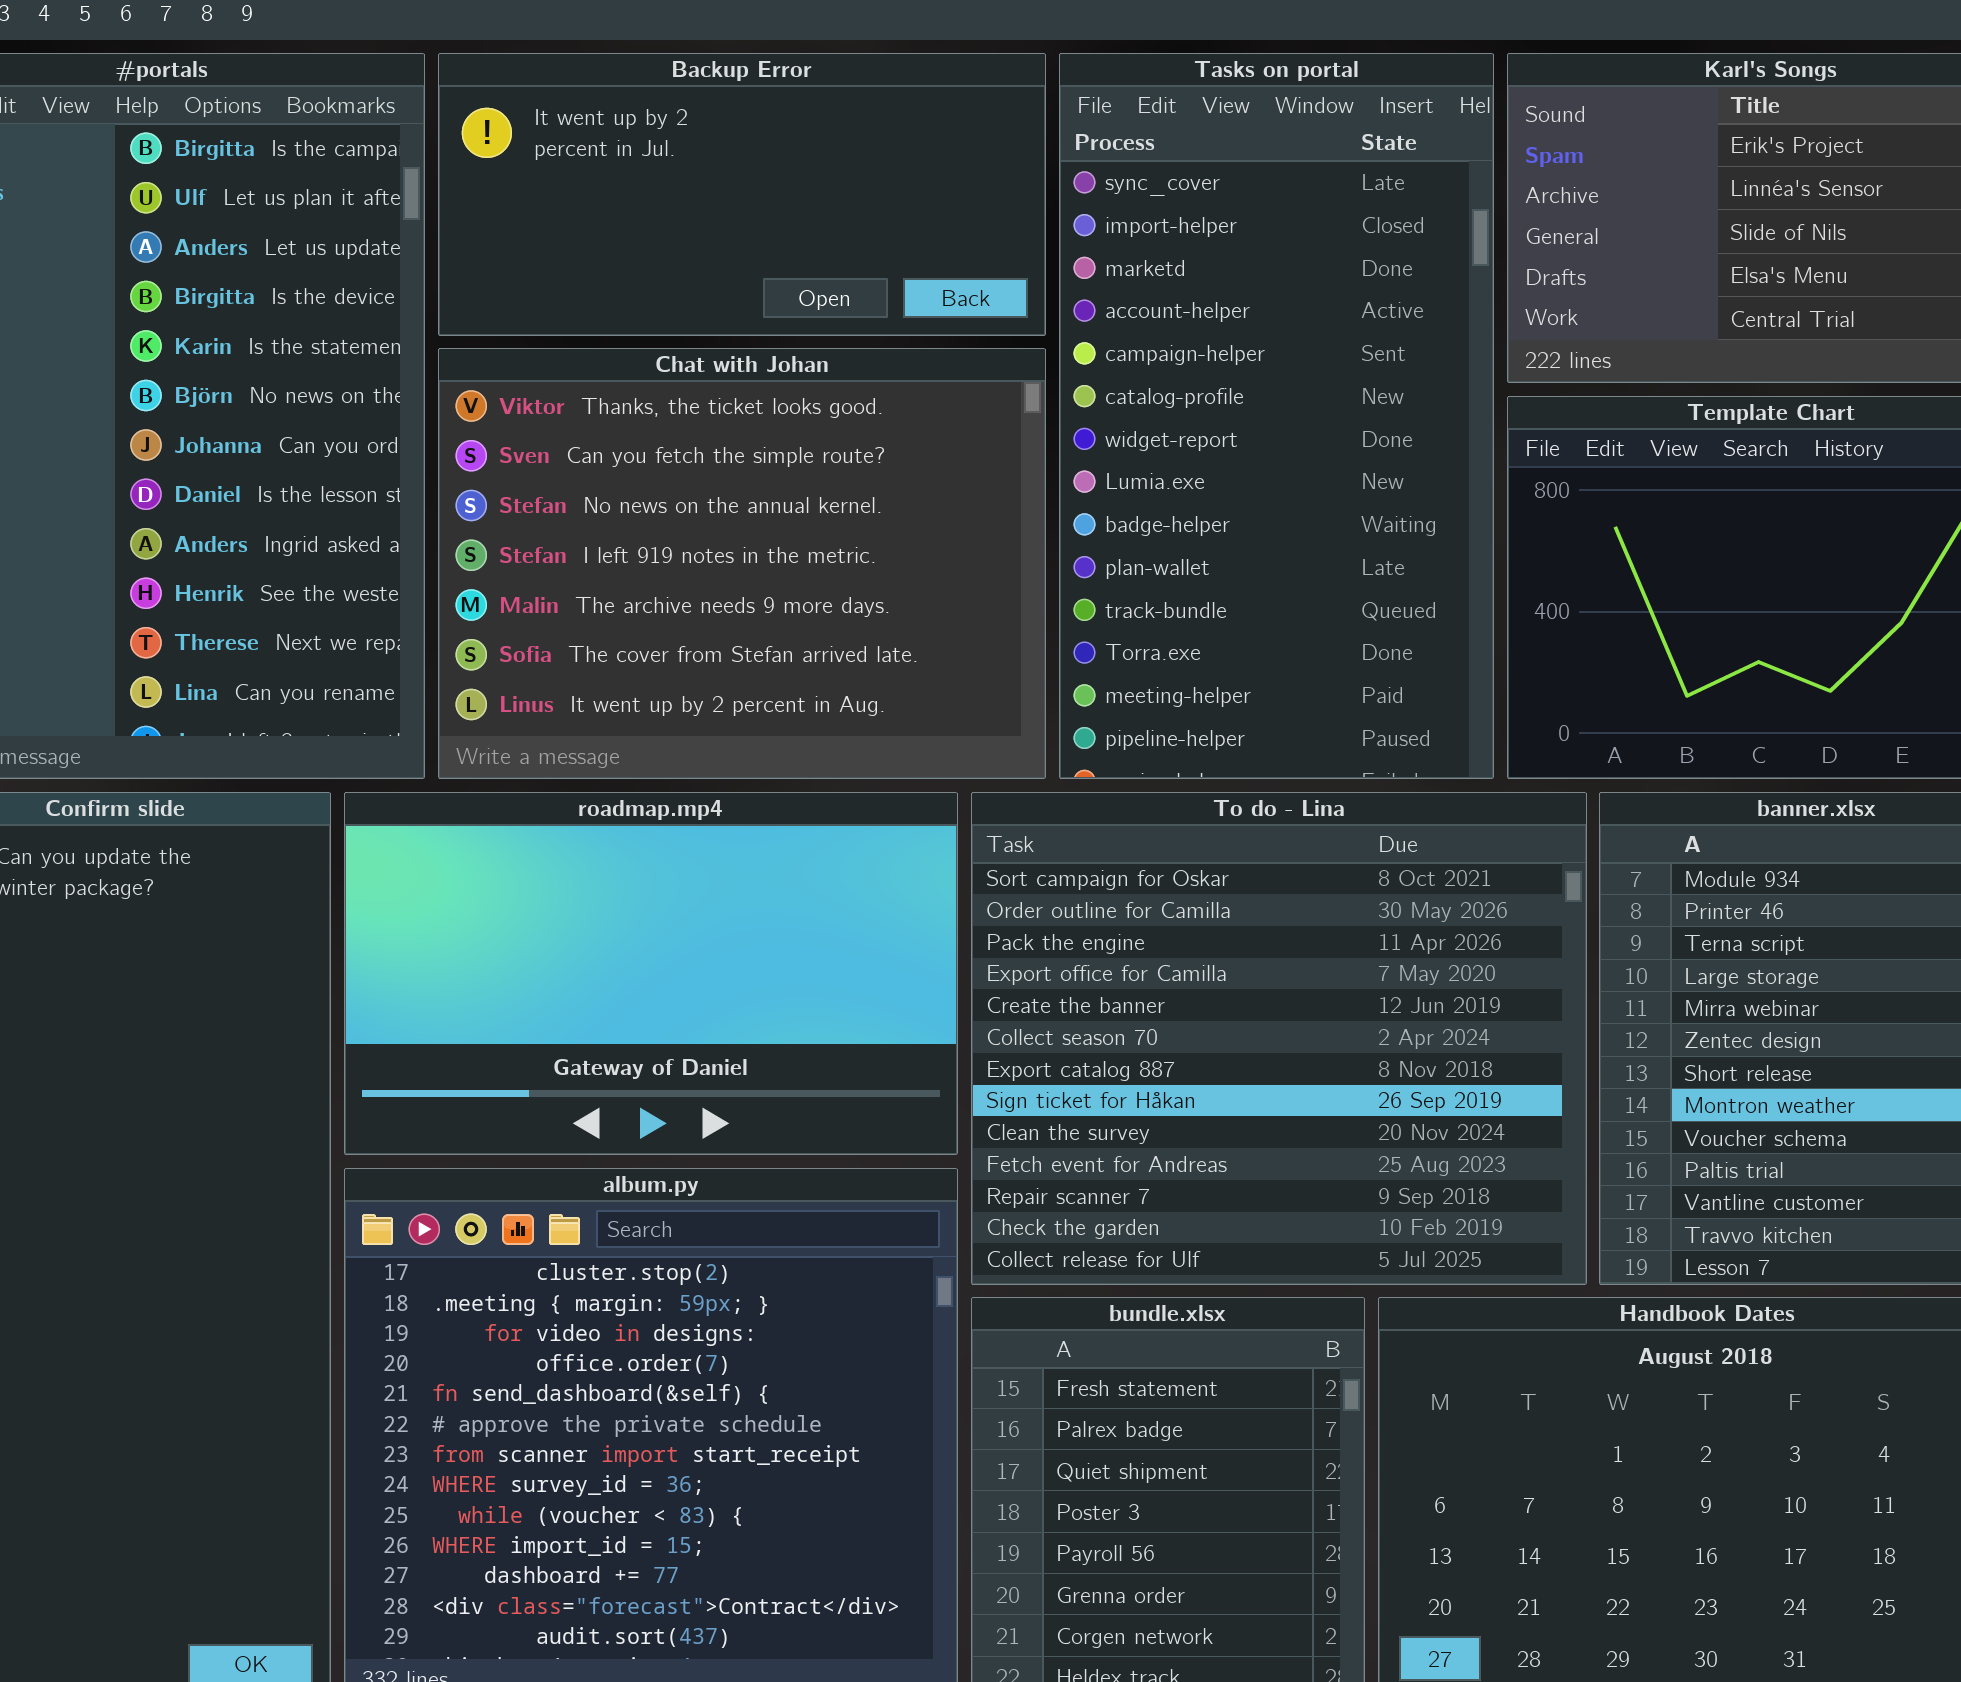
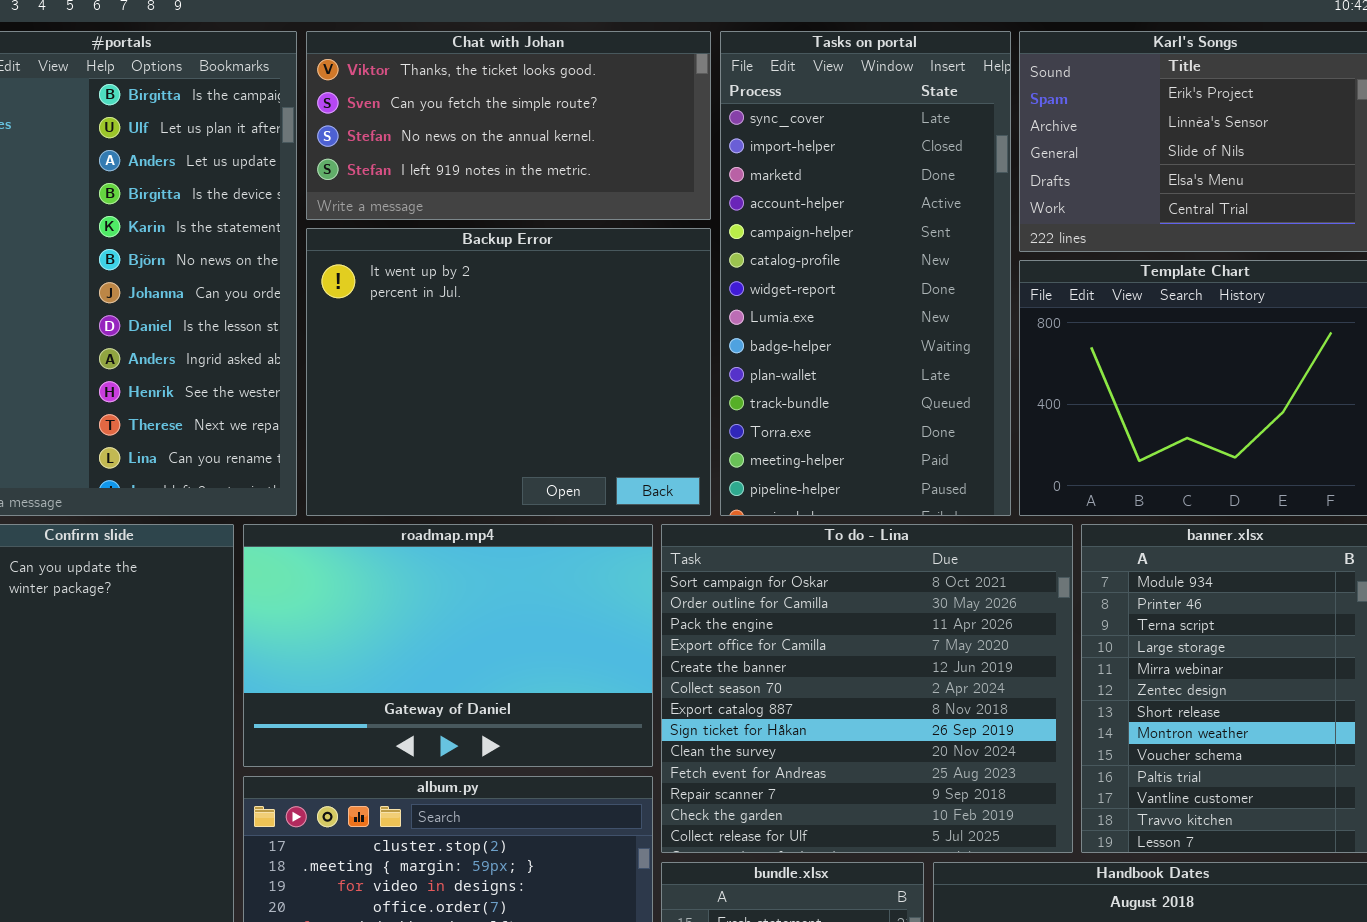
Backup Error: [438,53,1046,336] -> [306,228,711,516], moved, resized
Chat with Johan: [438,348,1046,779] -> [306,31,711,220], moved, resized

